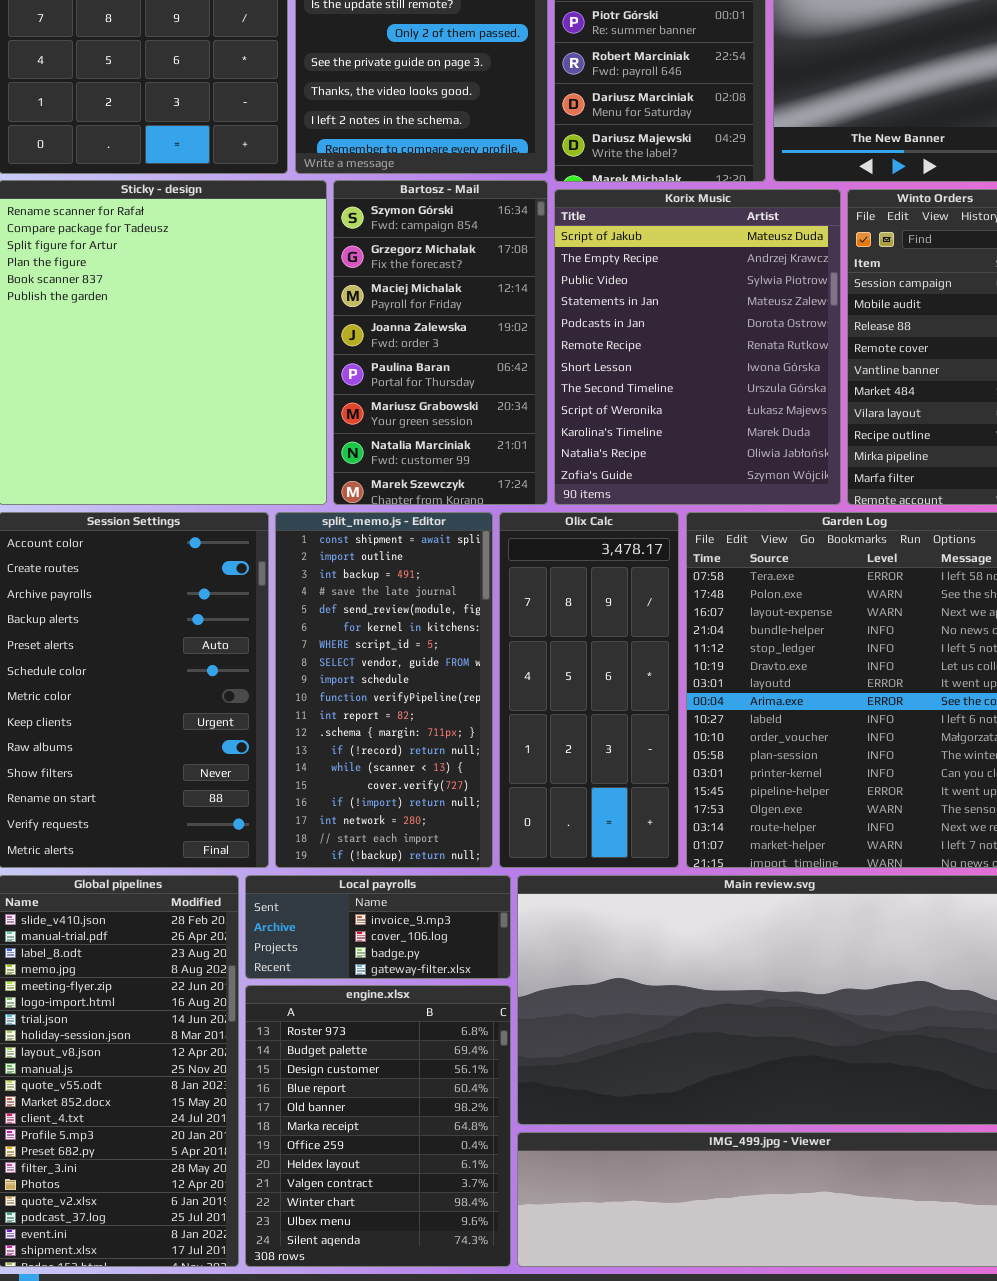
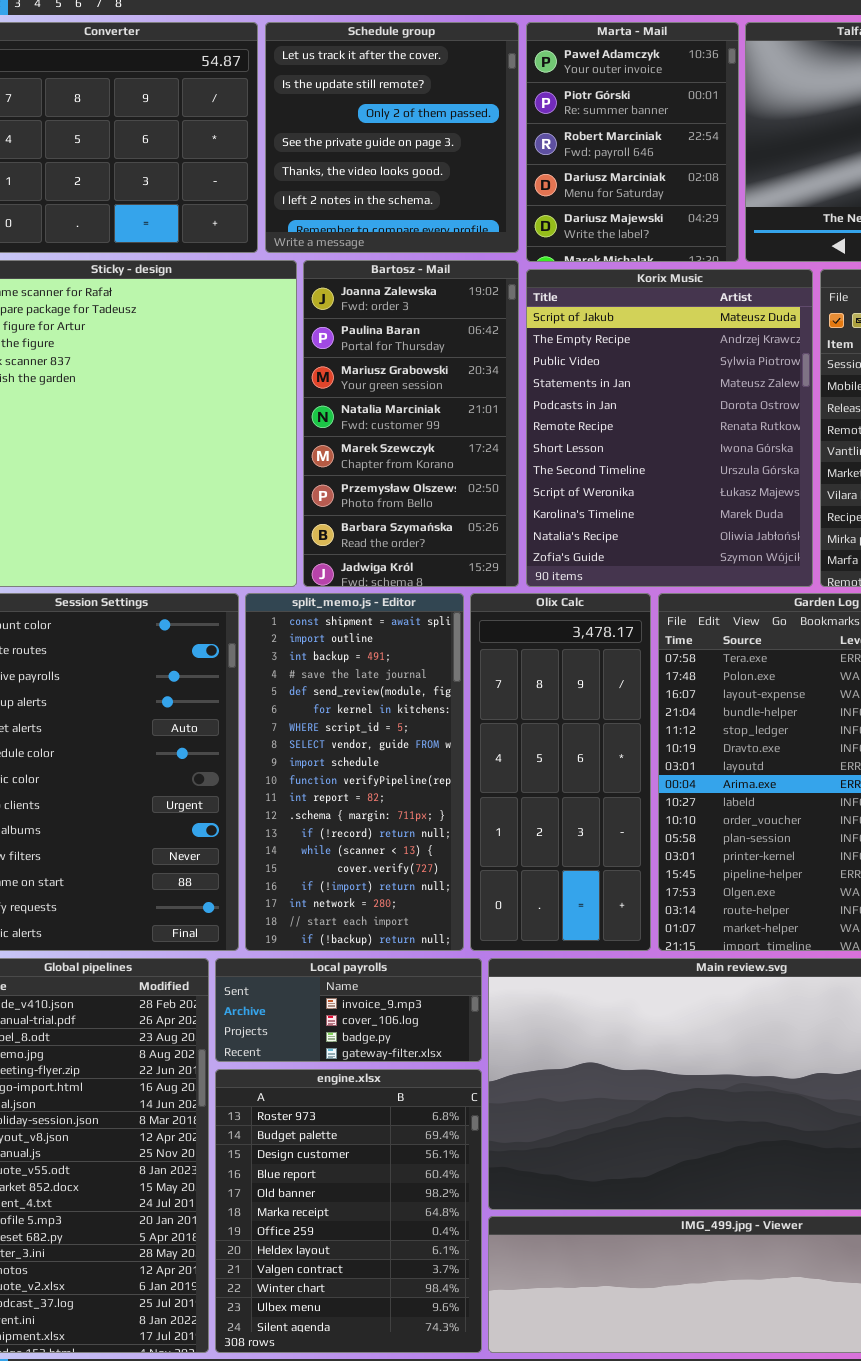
Bartosz - Mail: [333,180,548,505] -> [303,260,519,587], scrolled down 3 rows

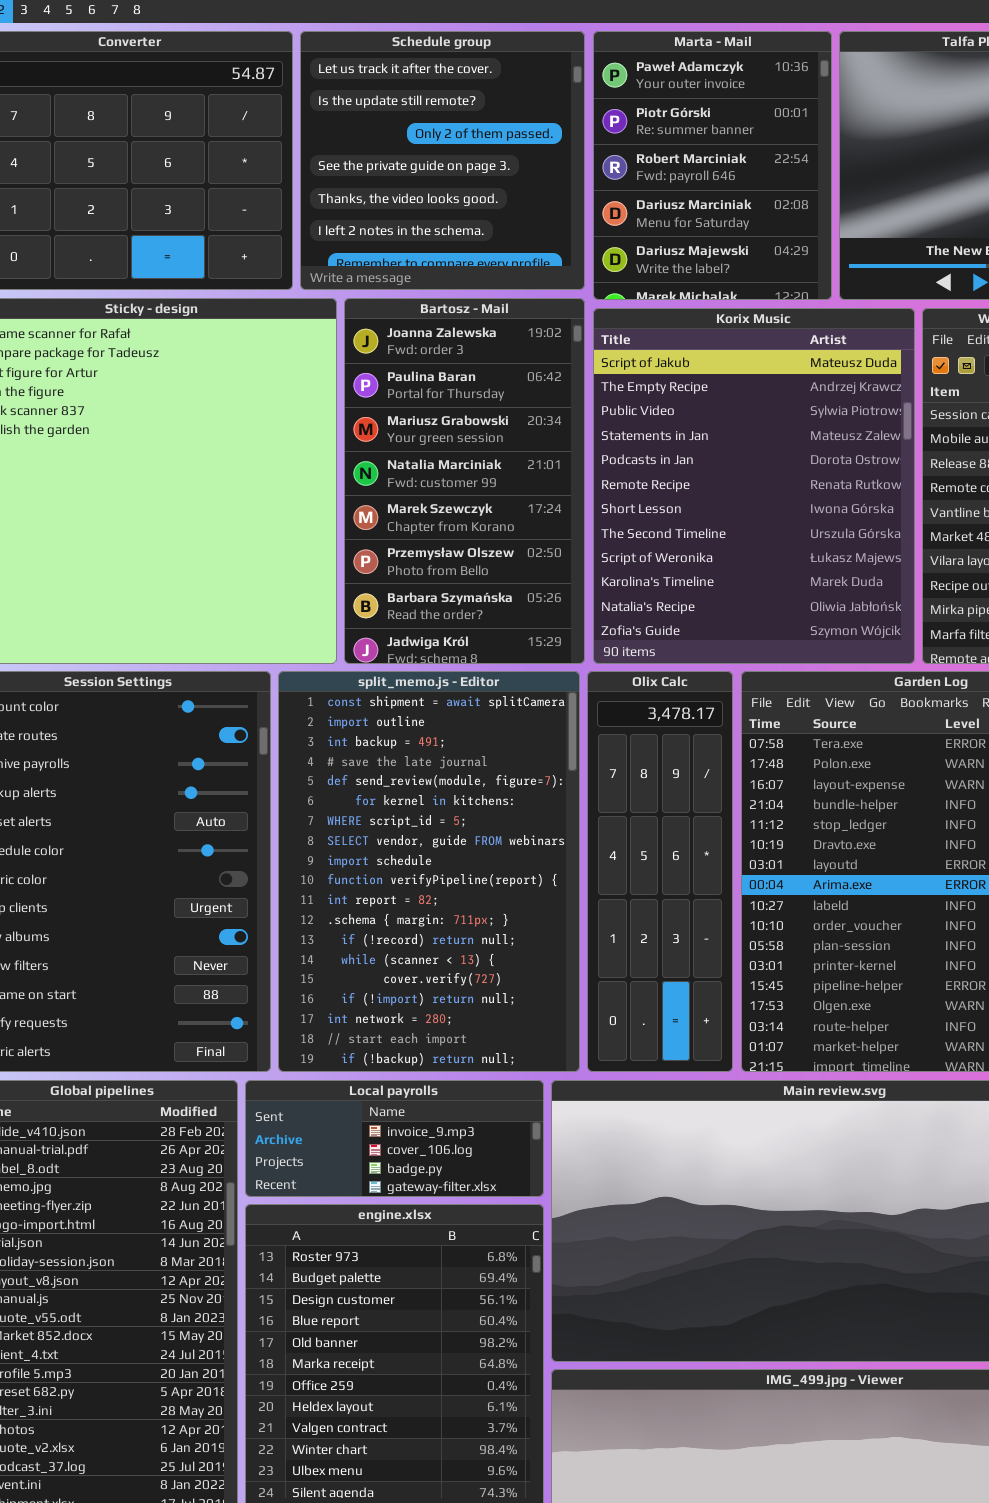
split_memo.js - Editor: [245,593,464,951] -> [278,671,580,1072], resized
Olix Calc: [470,593,651,951] -> [587,671,733,1072], resized

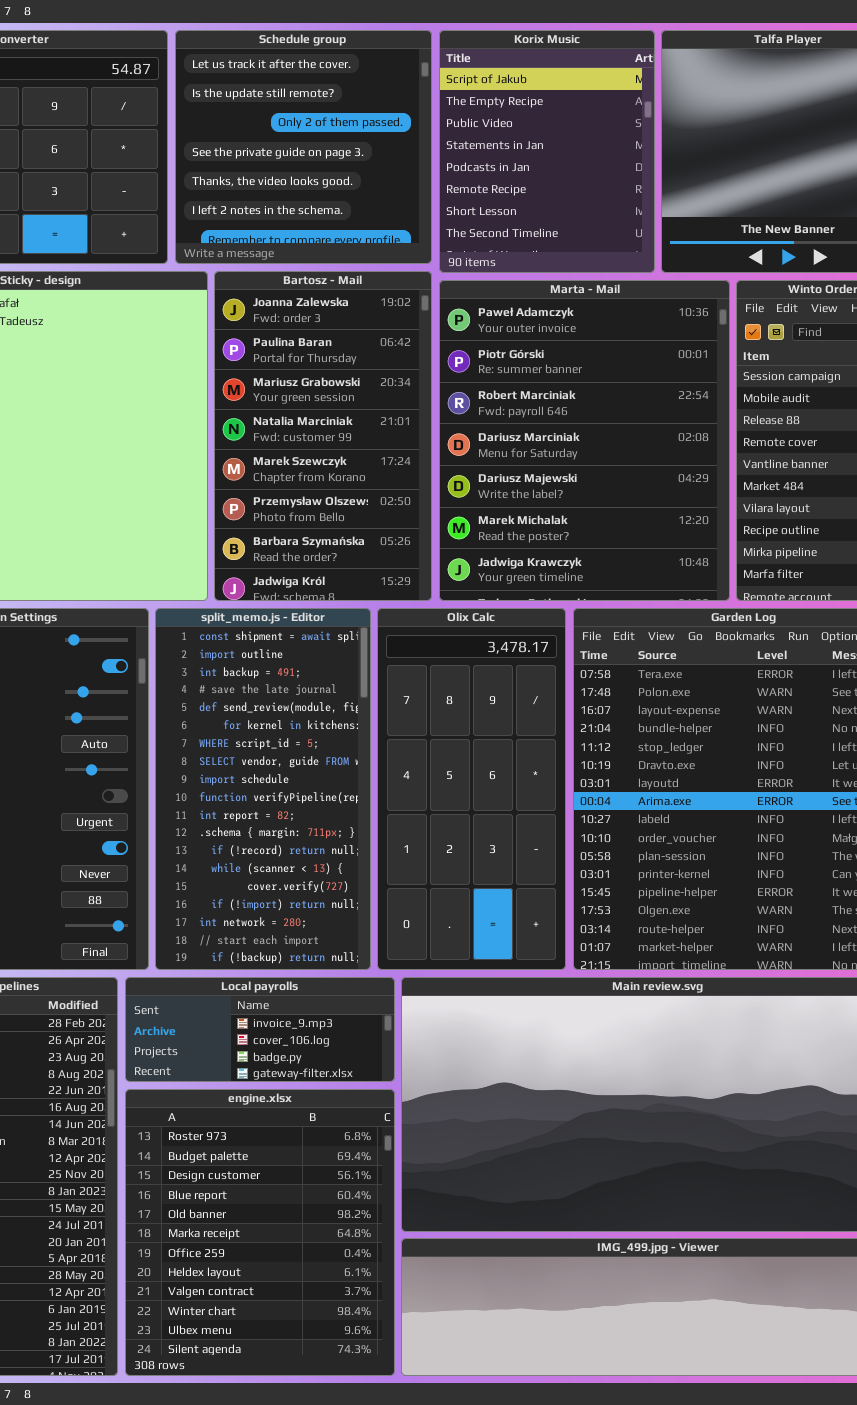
Marta - Mail: [593,31,832,300] -> [439,280,730,601], moved, resized
Korix Music: [593,308,915,664] -> [439,30,655,273], moved, resized
split_memo.js - Editor: [278,671,580,1072] -> [155,608,371,970], resized
Olix Calc: [587,671,733,1072] -> [377,608,566,970], resized

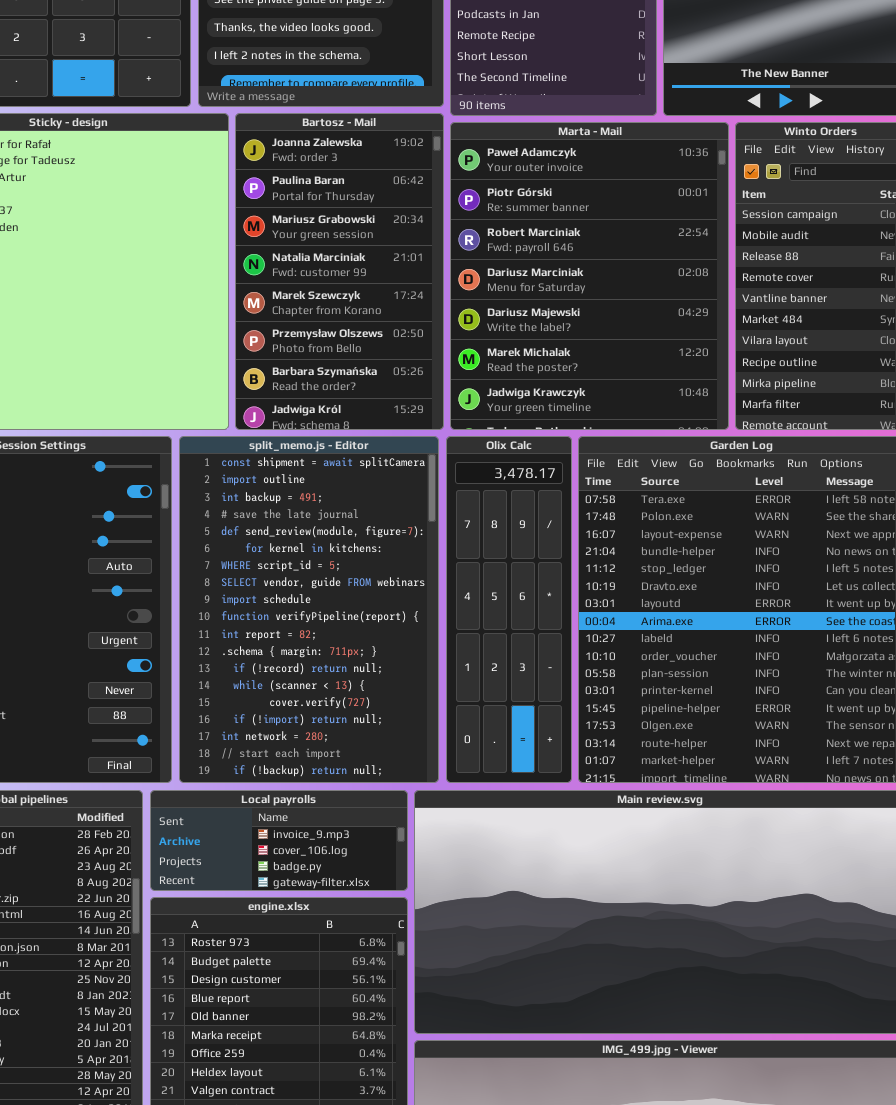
split_memo.js - Editor: [155,608,371,970] -> [179,436,439,783], resized
Olix Calc: [377,608,566,970] -> [446,436,572,783], resized

